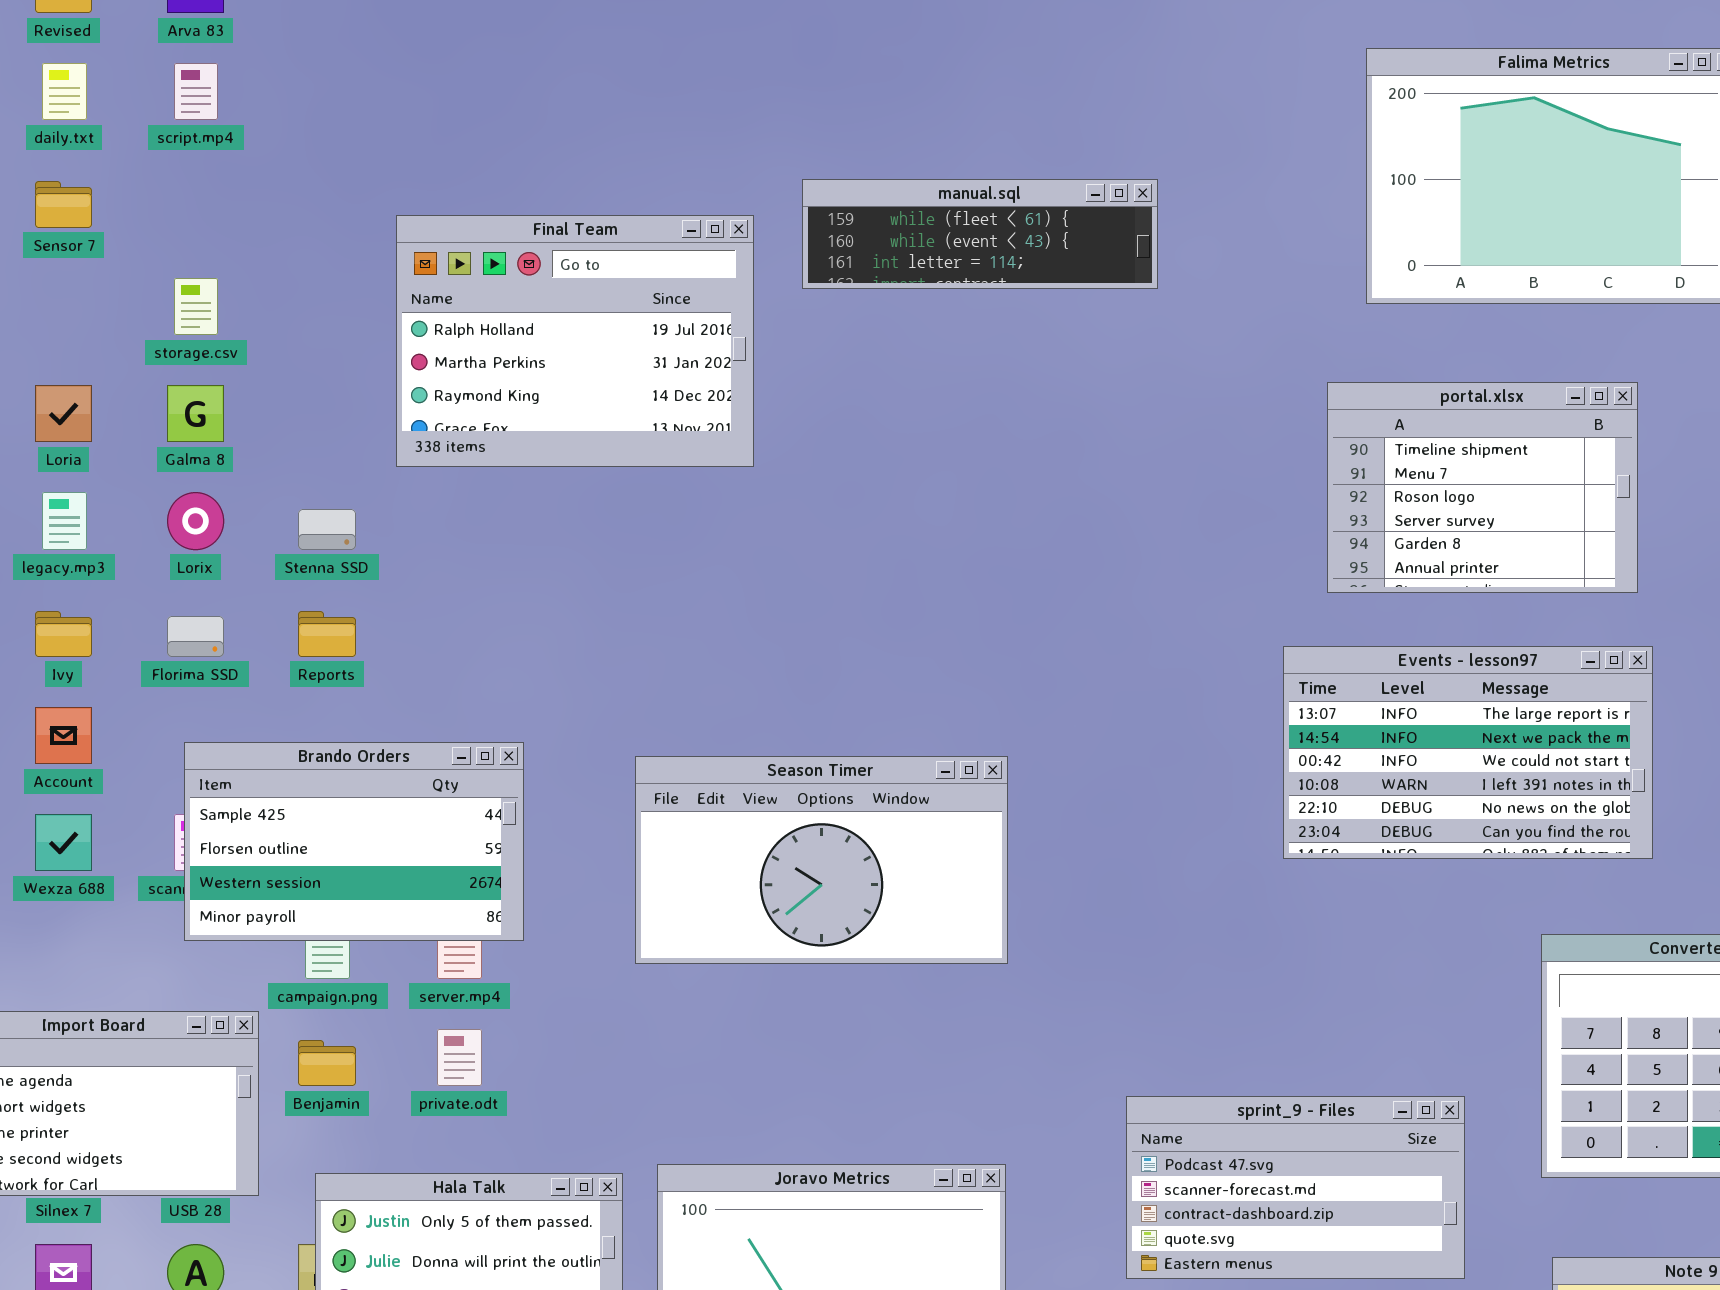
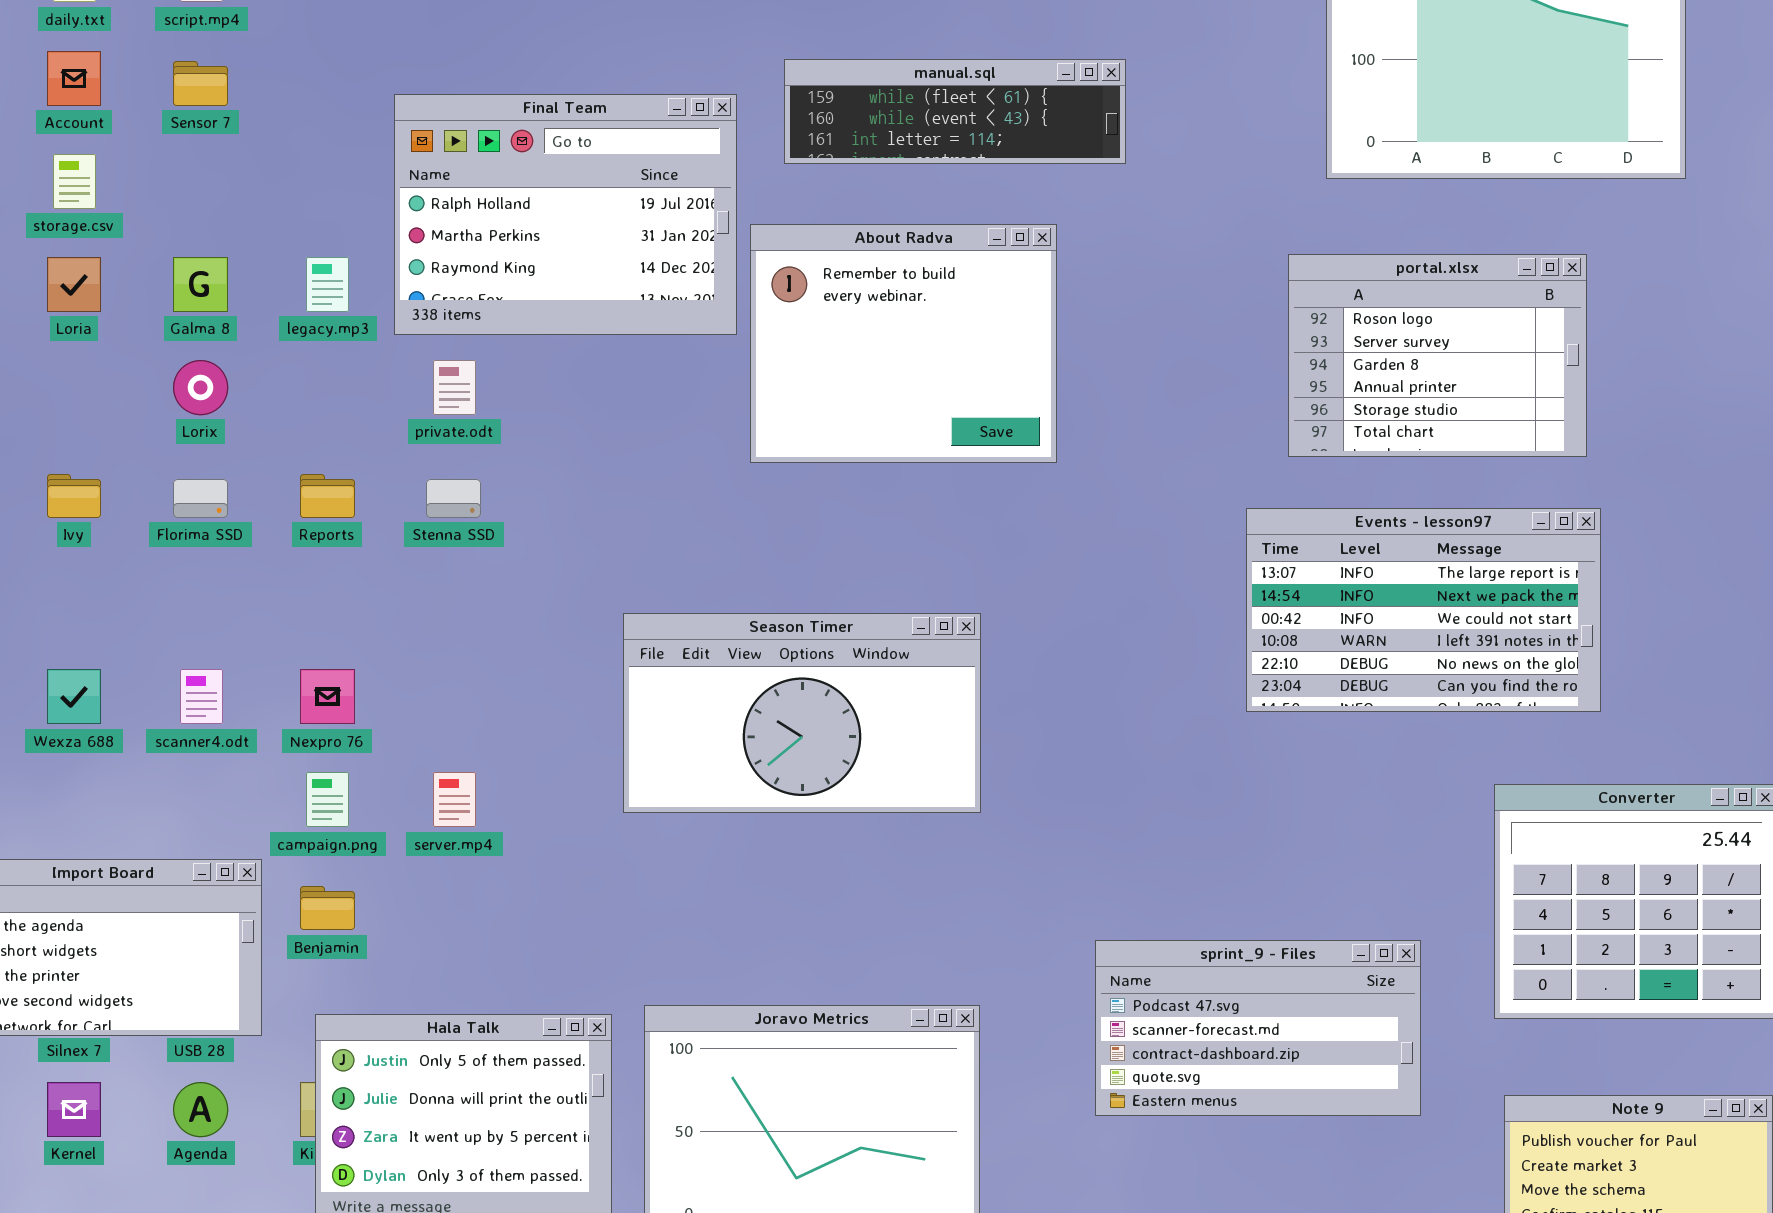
Sensor 7: [35,181,92,228] -> [173,61,228,106], moved
storage.csv: [174,278,218,335] -> [53,154,96,209], moved
About Radva: none -> [750,224,1057,463], opened
portal.xlsx: [1327,382,1638,593] -> [1288,254,1587,457], scrolled down 2 rows
legacy.mp3: [42,492,87,550] -> [306,257,349,312], moved
Stenna SSD: [298,509,356,550] -> [426,479,481,518], moved
Account: [35,707,92,764] -> [47,51,101,106], moved
Brando Orders: [184,742,524,941] -> none, closed
private.odt: [437,1029,482,1086] -> [433,360,476,415], moved

